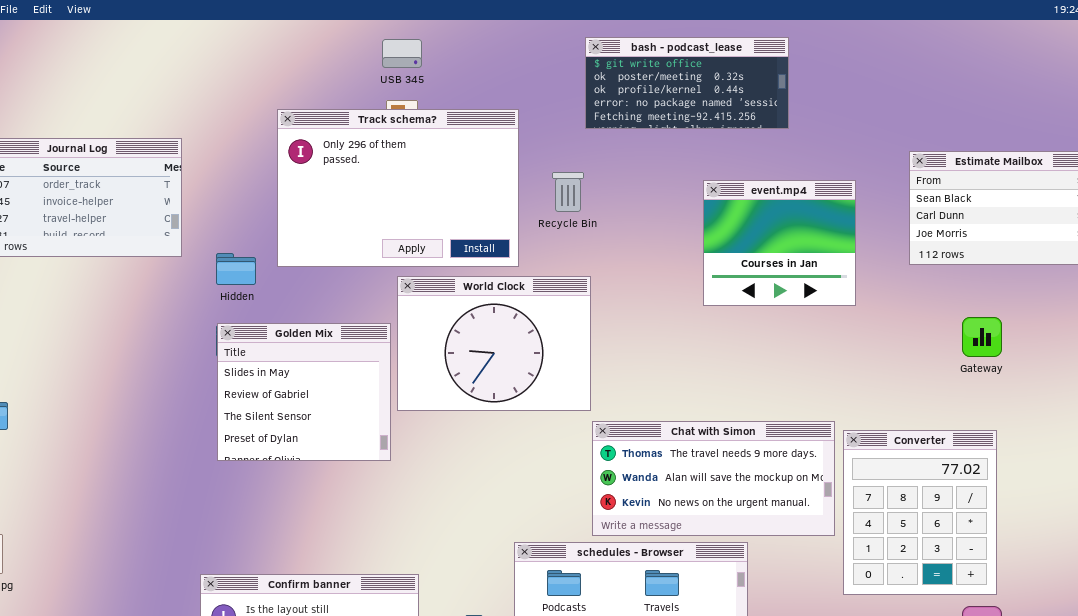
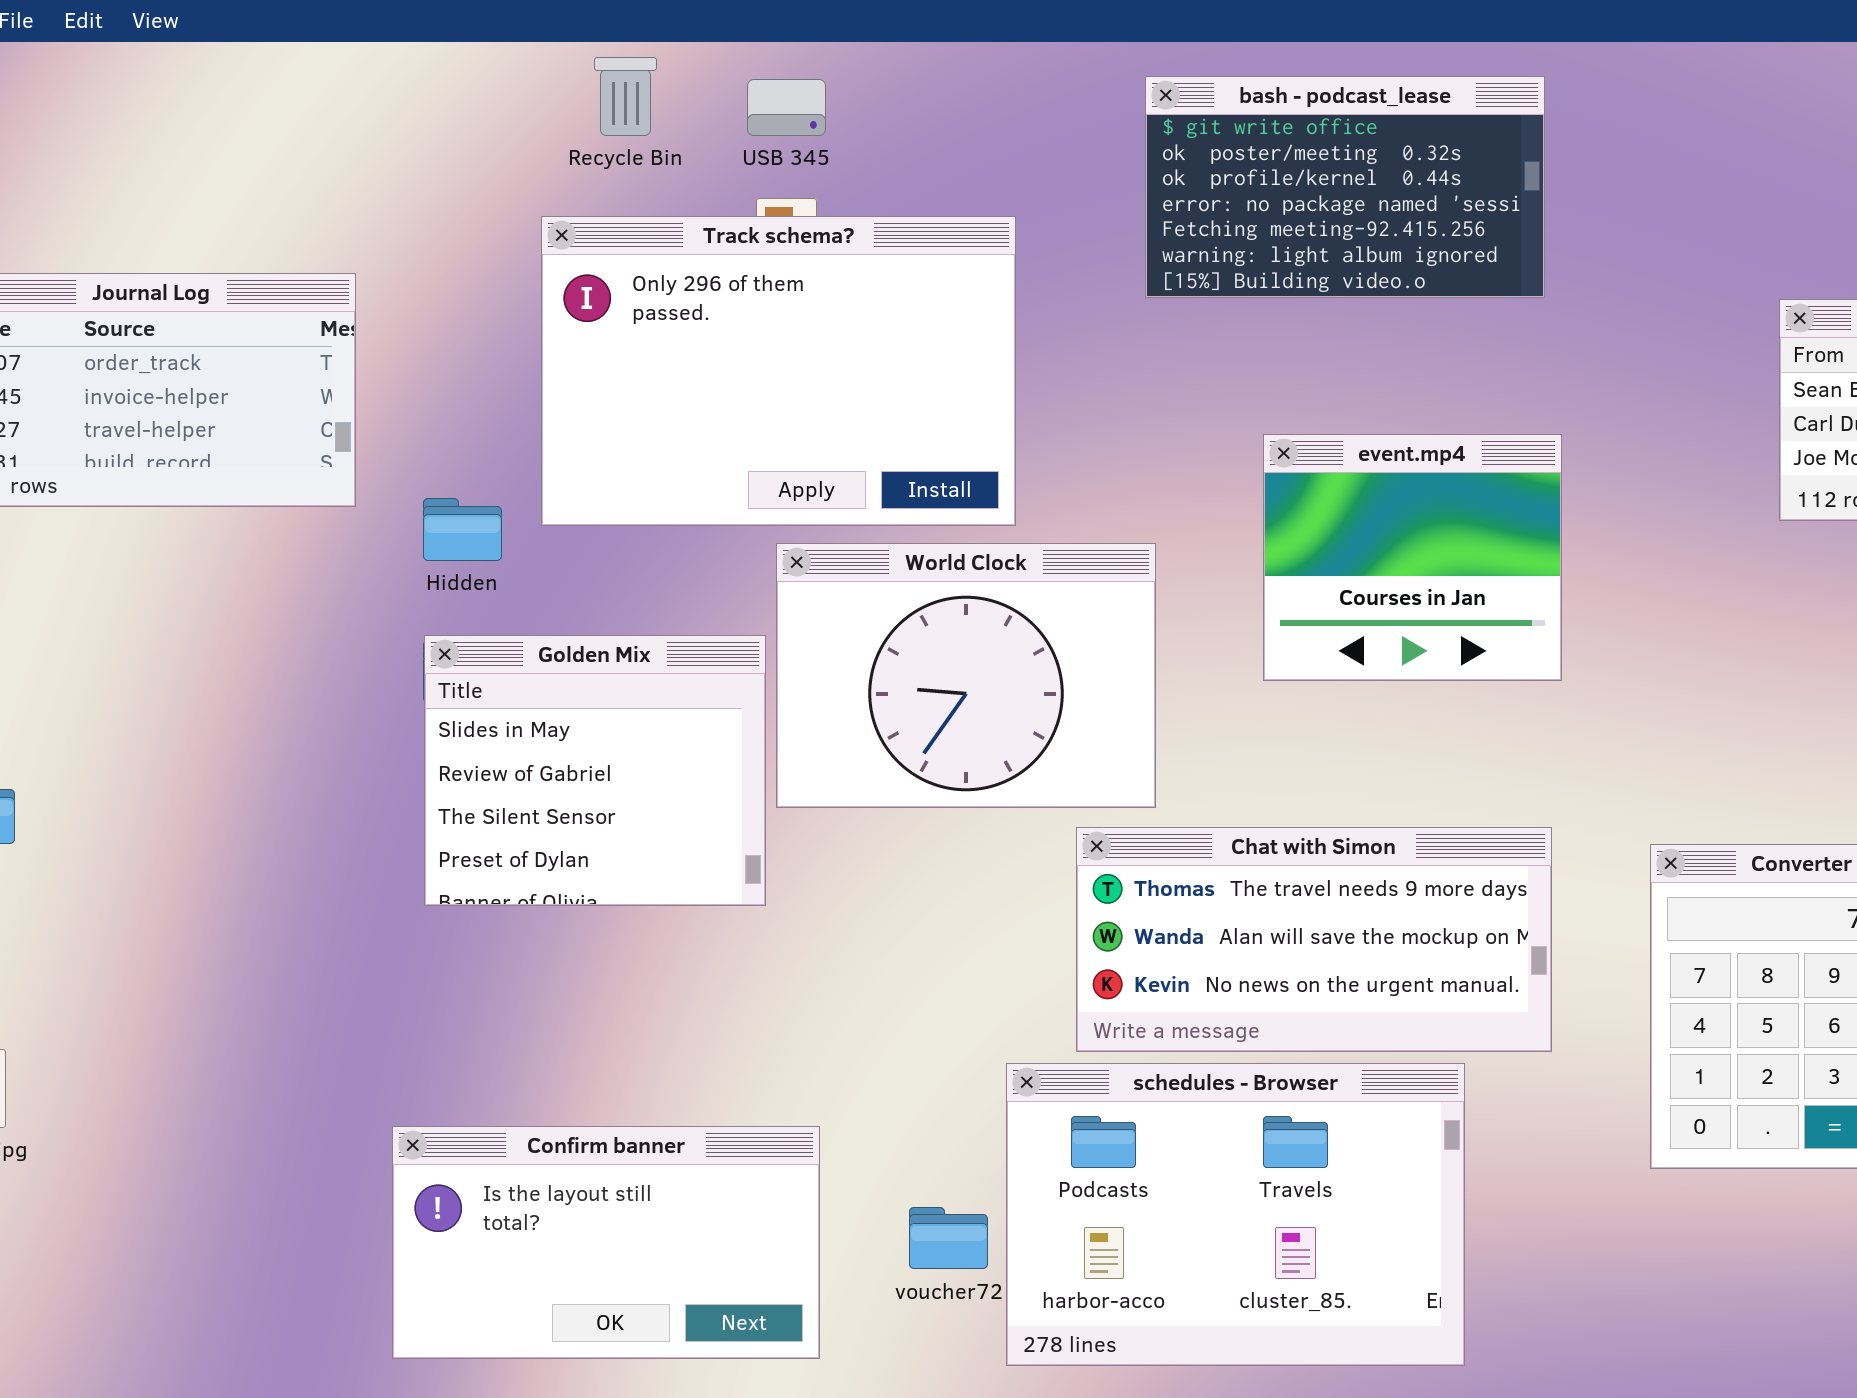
bash - podcast_lease: [585,37,789,129] -> [1145,76,1545,298], resized
Recycle Bin: [552,172,584,212] -> [594,57,657,136], moved
event.mp4: [703,180,856,306] -> [1263,434,1562,681], moved
Chat with Simon: [592,421,835,536] -> [1076,827,1552,1052], moved

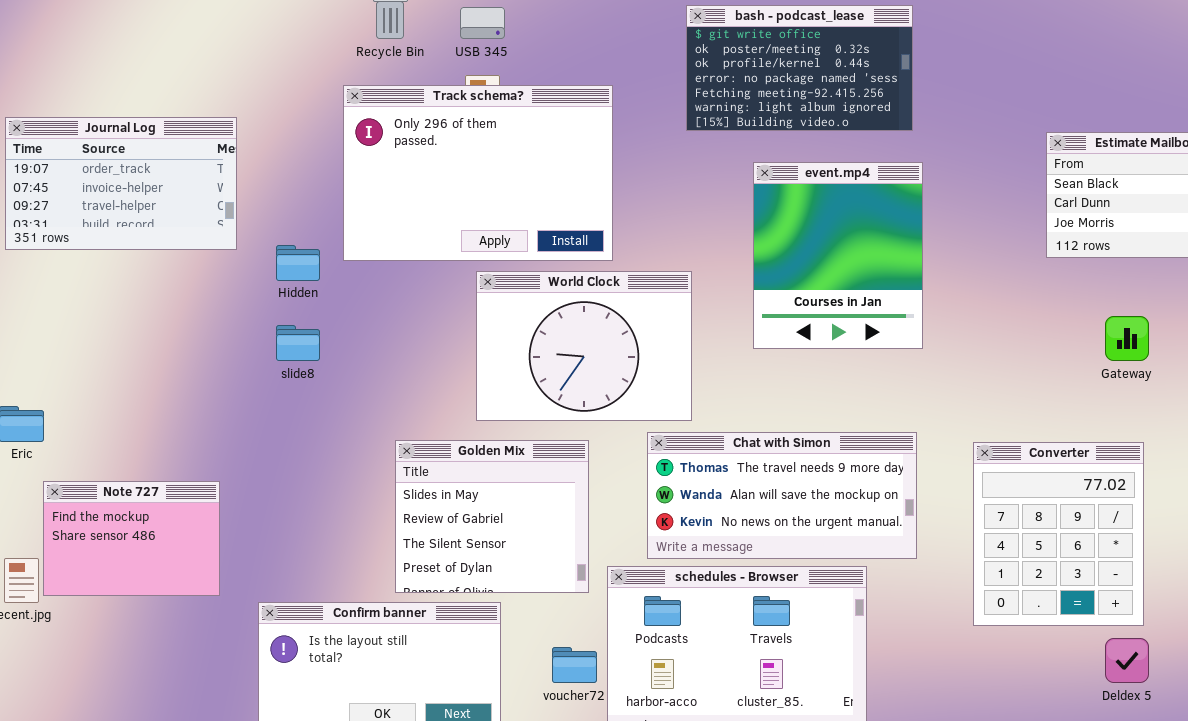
event.mp4: [1263,434,1562,681] -> [753,162,923,349], resized
Golden Mix: [424,635,766,906] -> [395,440,589,593], moved
Note 727: none -> [43,481,220,596], opened

